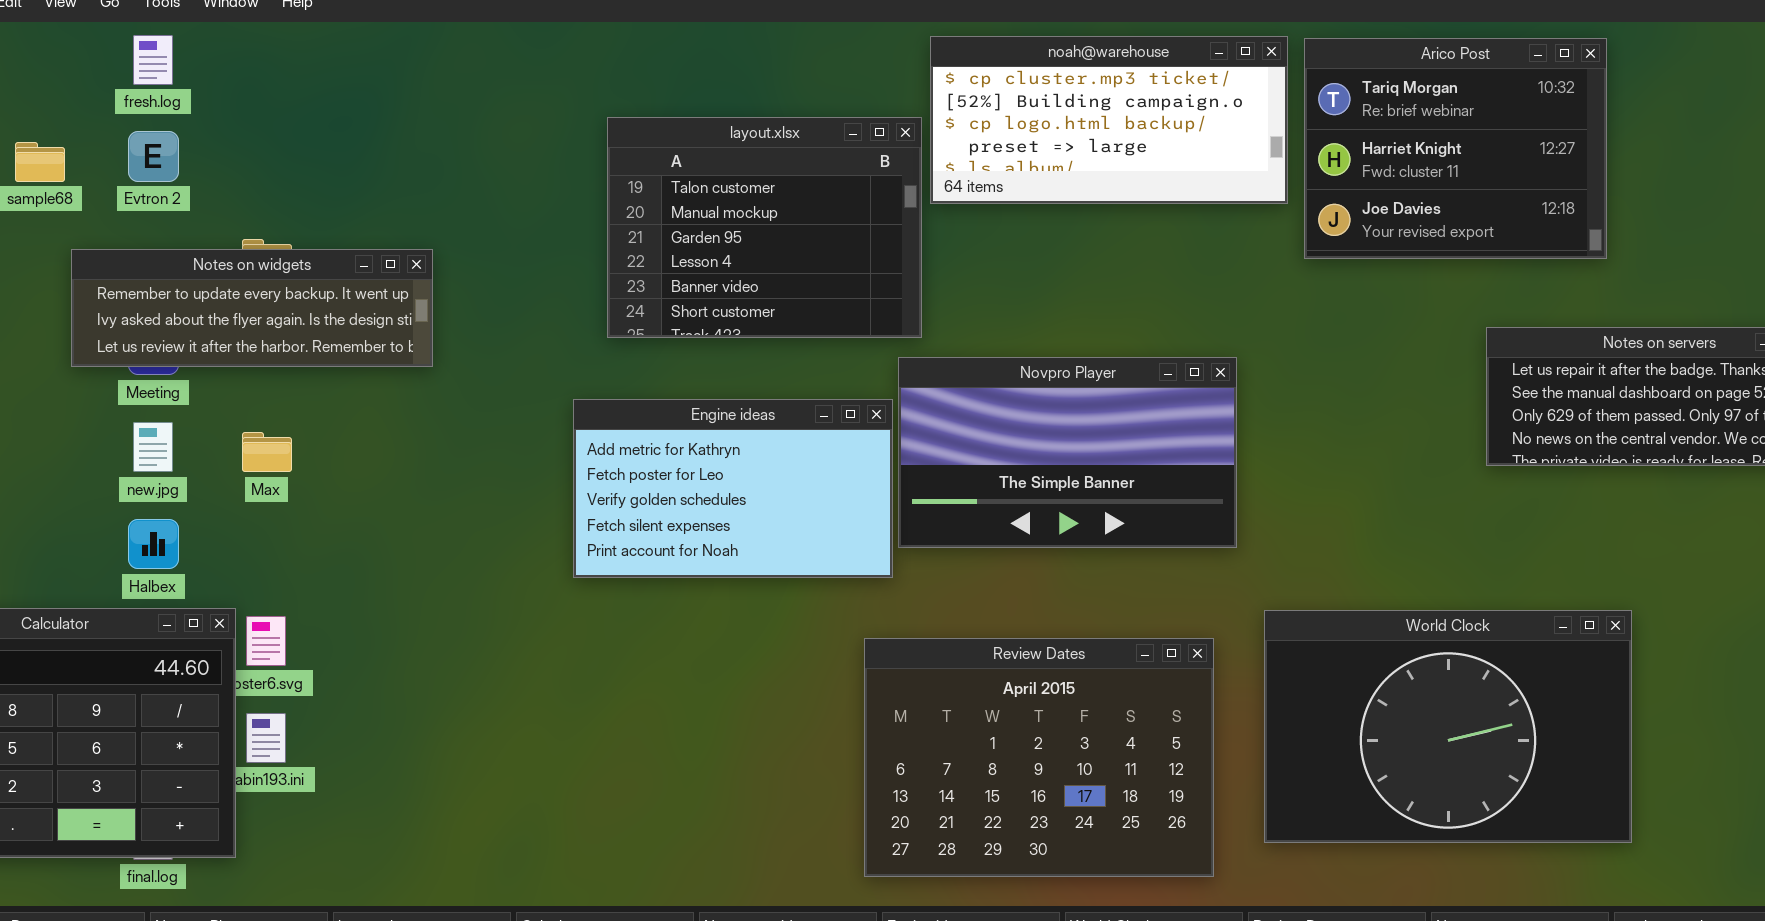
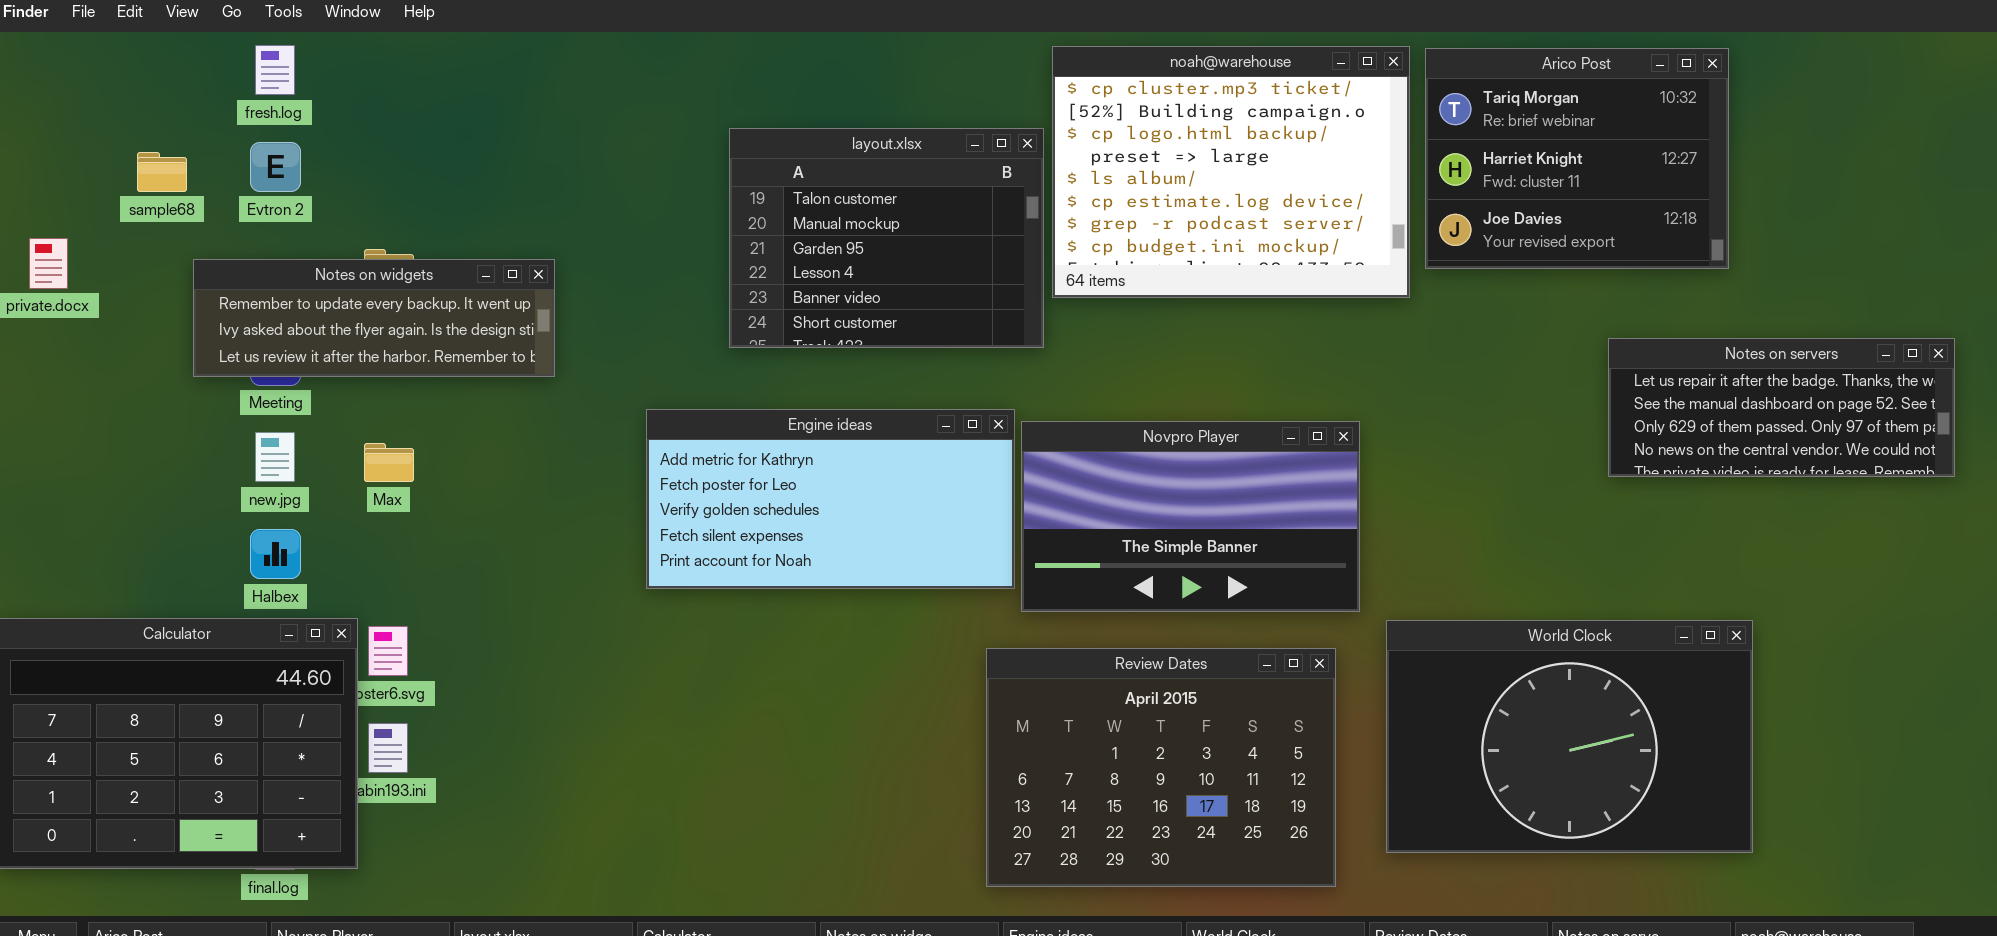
noah@warehouse: [930,36,1288,204] -> [1052,46,1410,298], resized
Novpro Player: [898,357,1237,548] -> [1021,421,1360,612], moved
Engine ideas: [573,399,893,578] -> [646,409,1015,589], resized

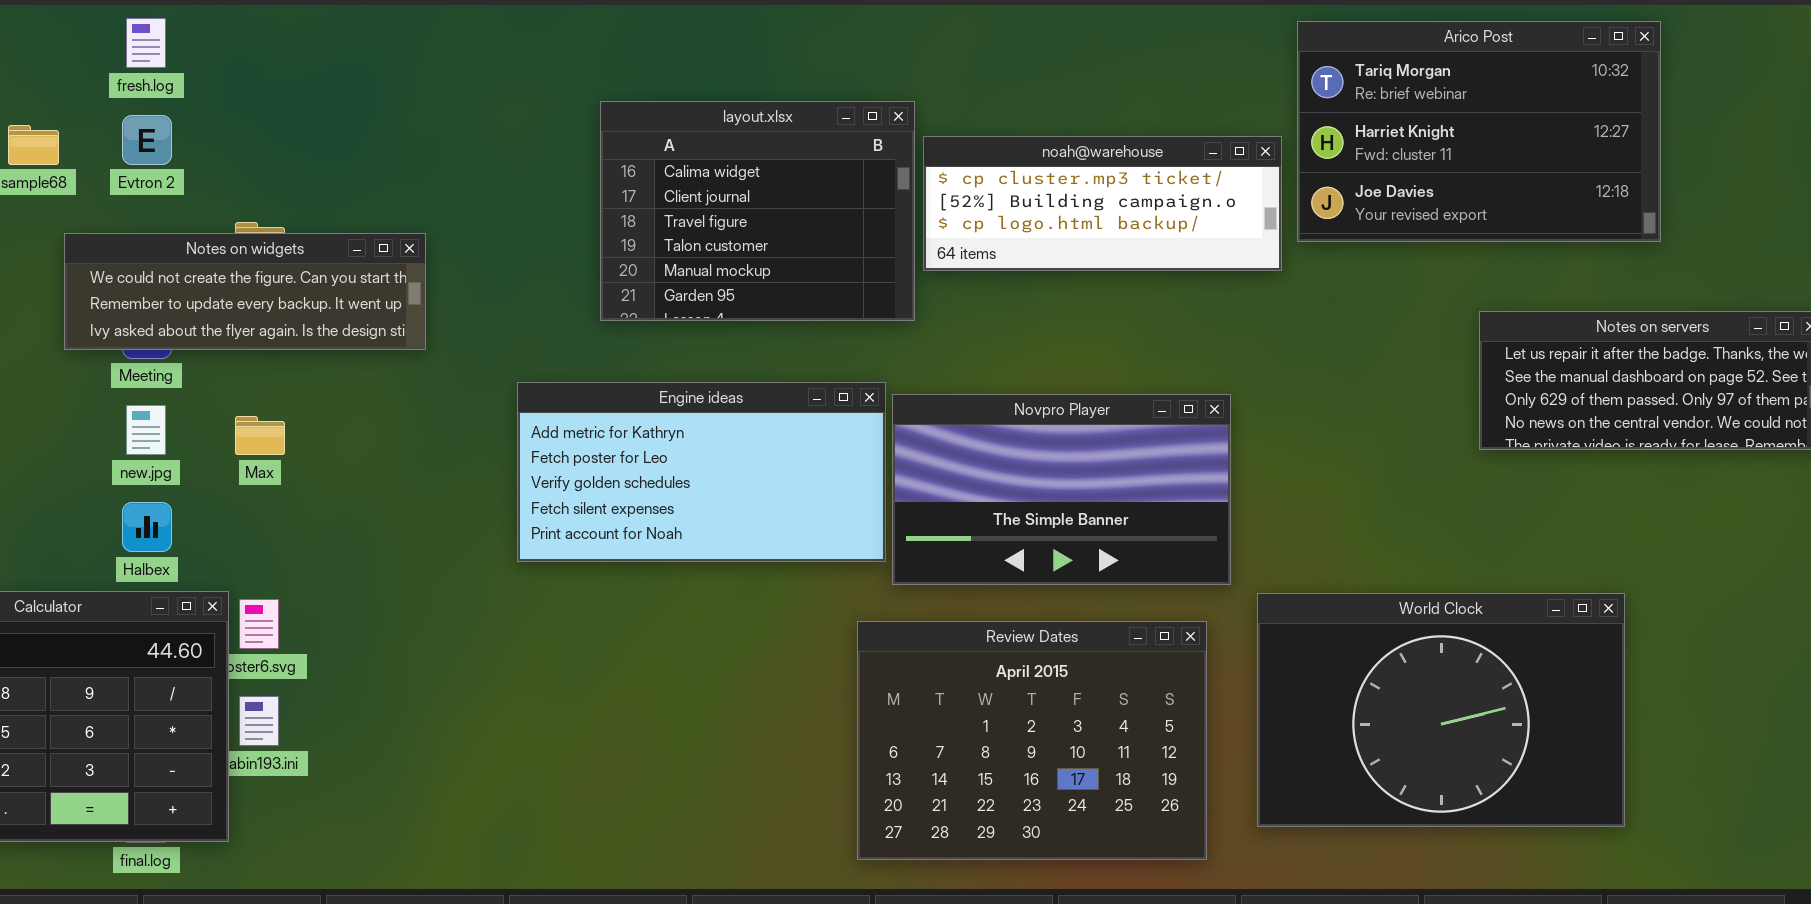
noah@warehouse: [1052,46,1410,298] -> [923,136,1282,271], resized
Arico Post: [1425,48,1729,269] -> [1297,21,1661,242], resized
layout.xlsx: [729,128,1044,348] -> [600,101,915,321], scrolled up 3 rows
Notes on widgets: [193,259,555,377] -> [64,233,426,350], scrolled up 1 row

